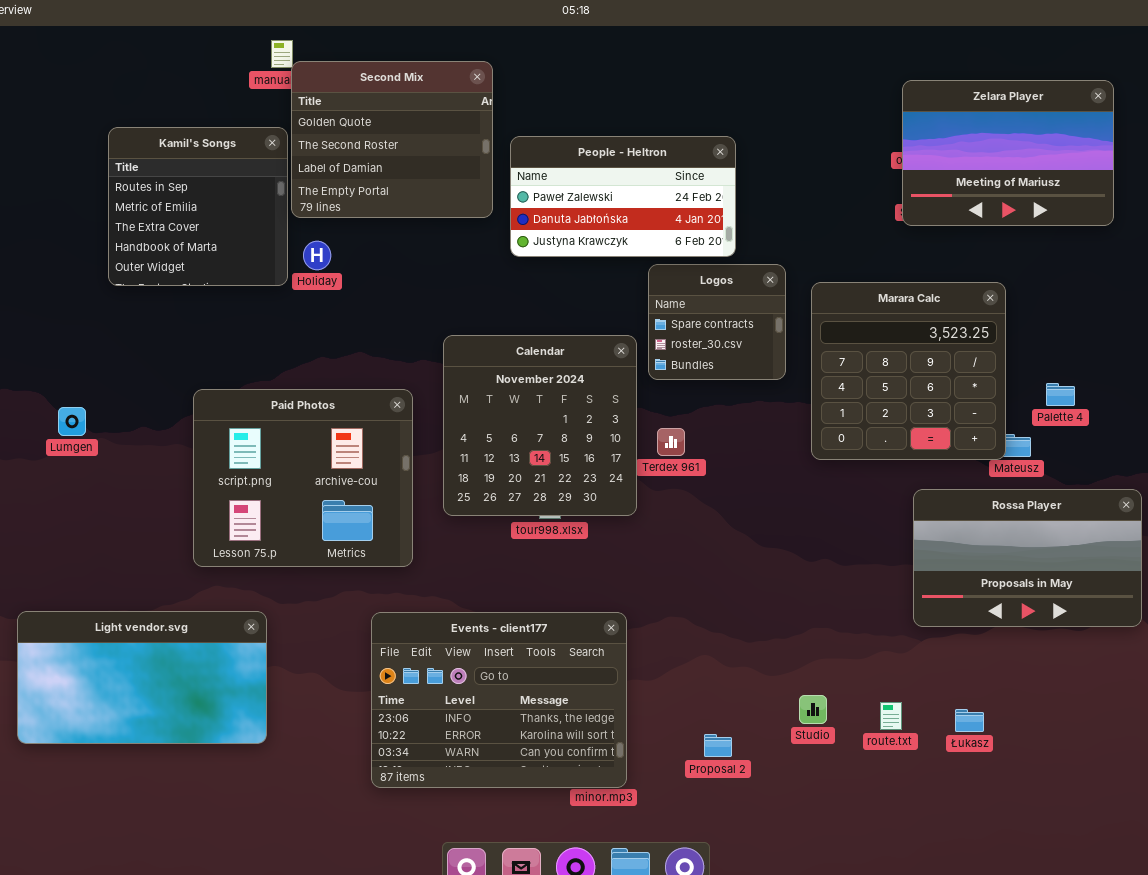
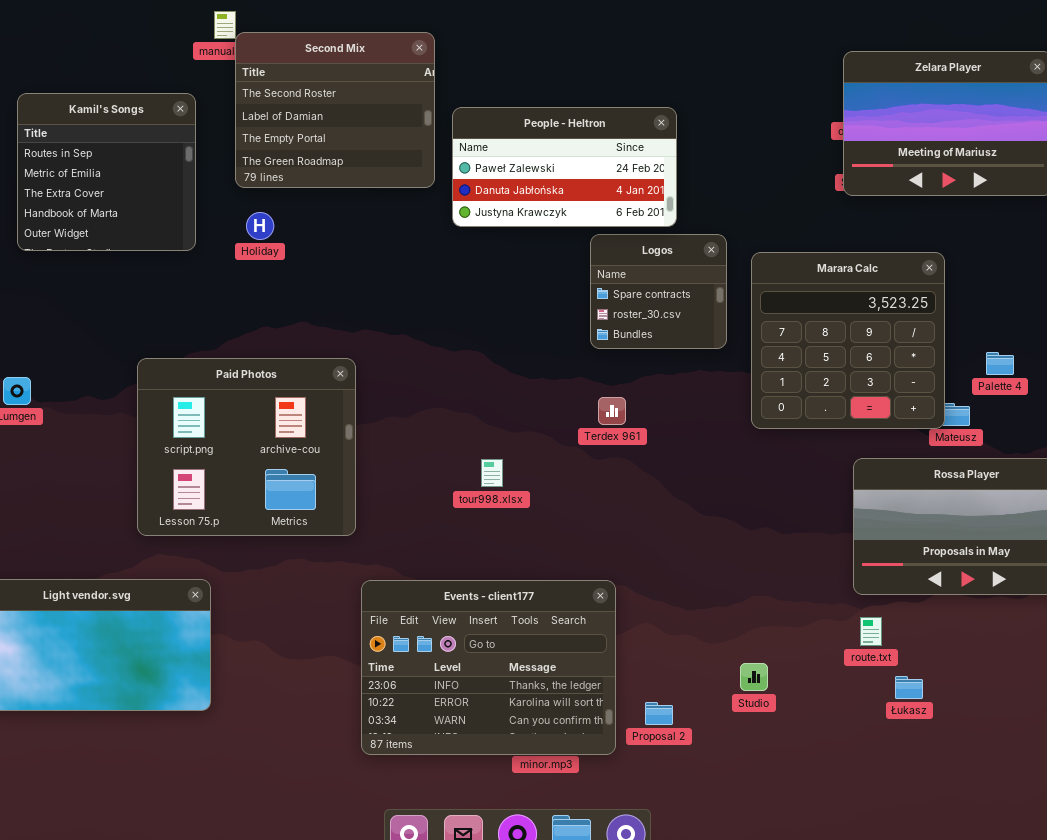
Second Mix: [291,61,493,218] -> [235,32,435,188], scrolled down 1 row
Kamil's Songs: [108,127,288,286] -> [17,93,196,251], moved
Calendar: [443,335,637,516] -> none, closed
Events - client177: [371,612,627,788] -> [361,580,616,755], moved
route.txt: [880,702,902,730] -> [860,617,882,646], moved

